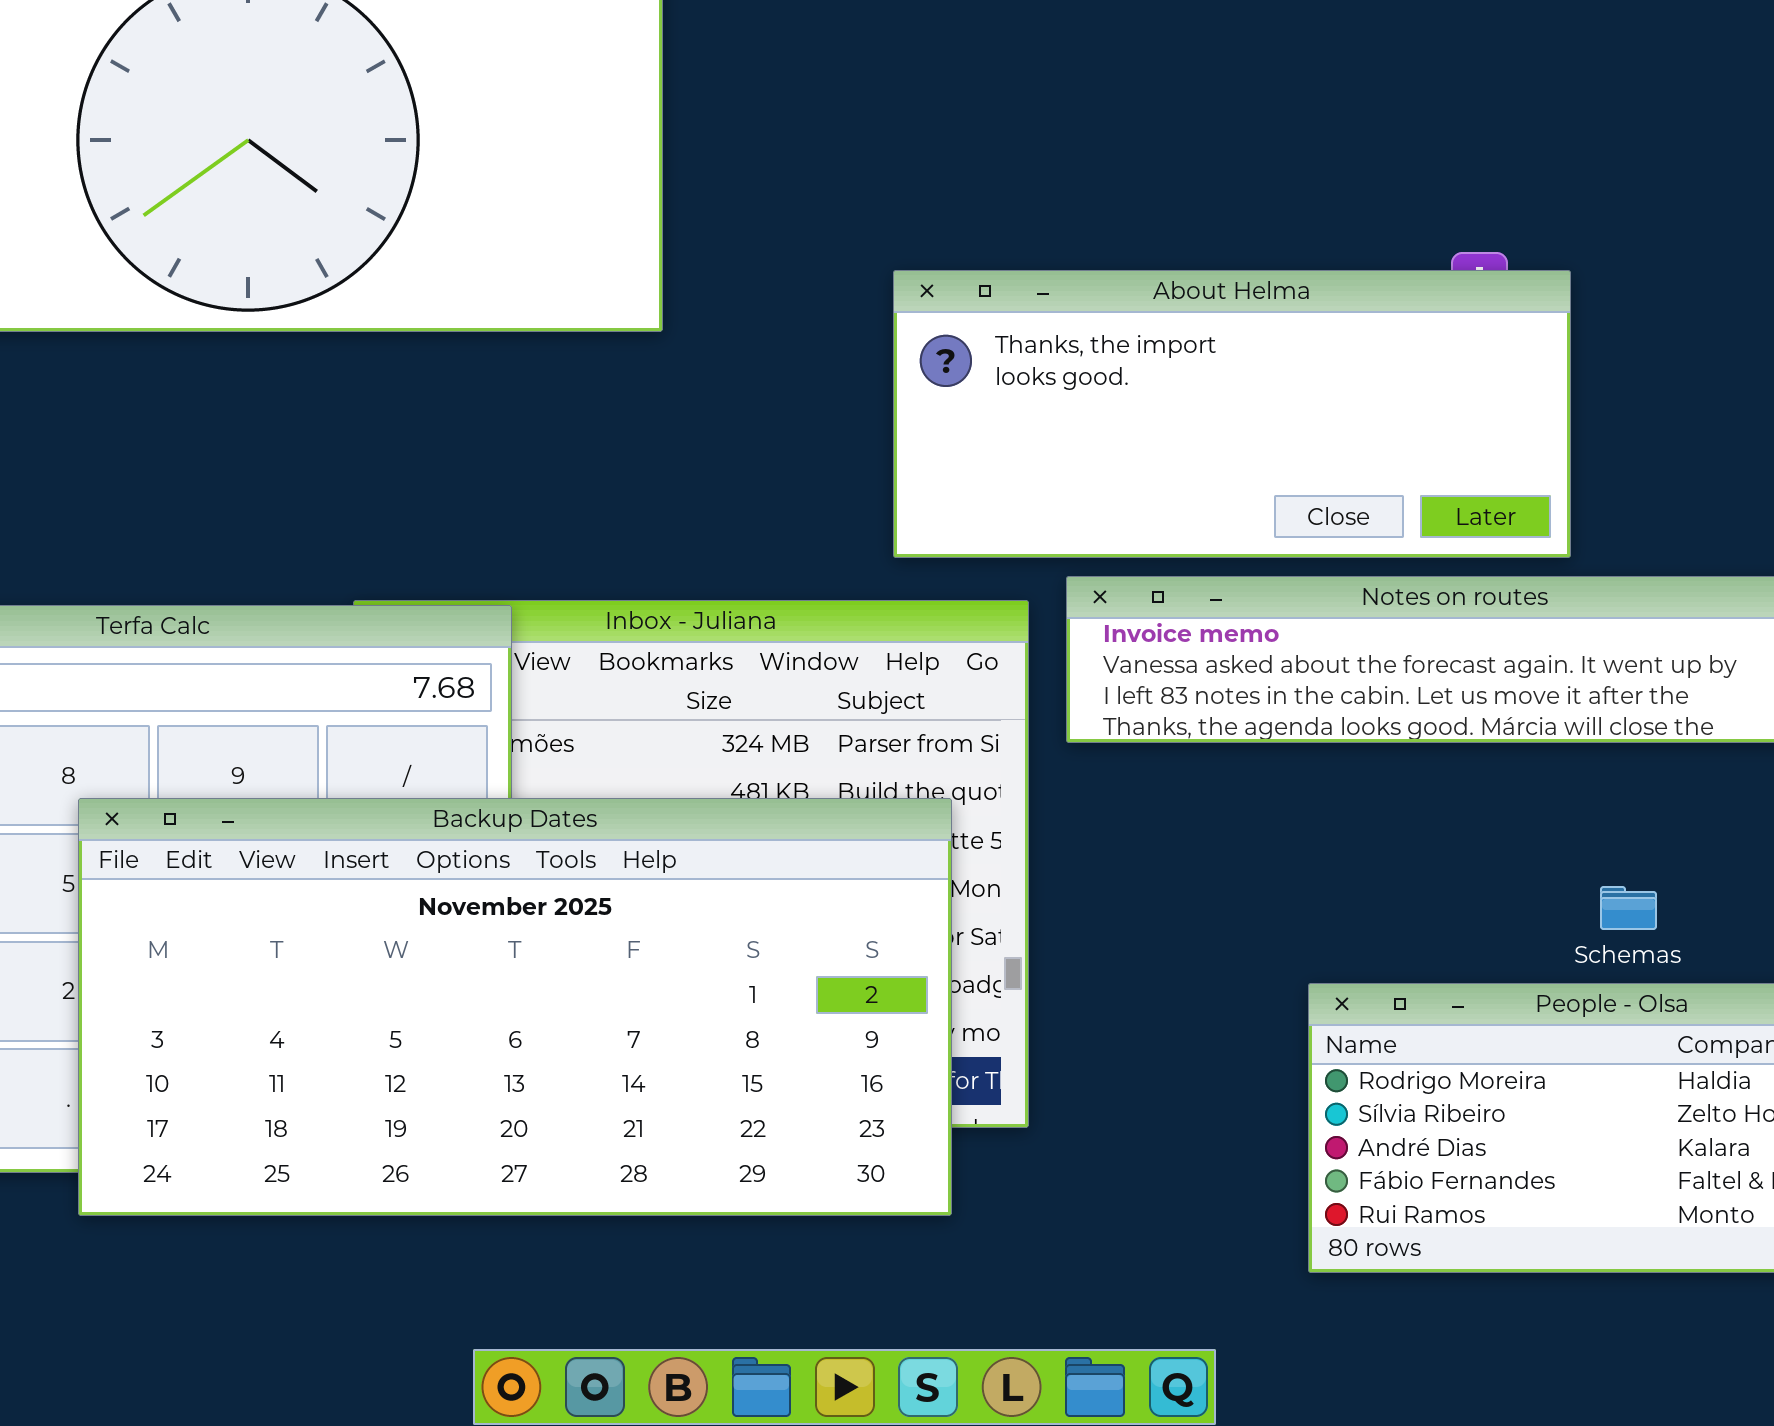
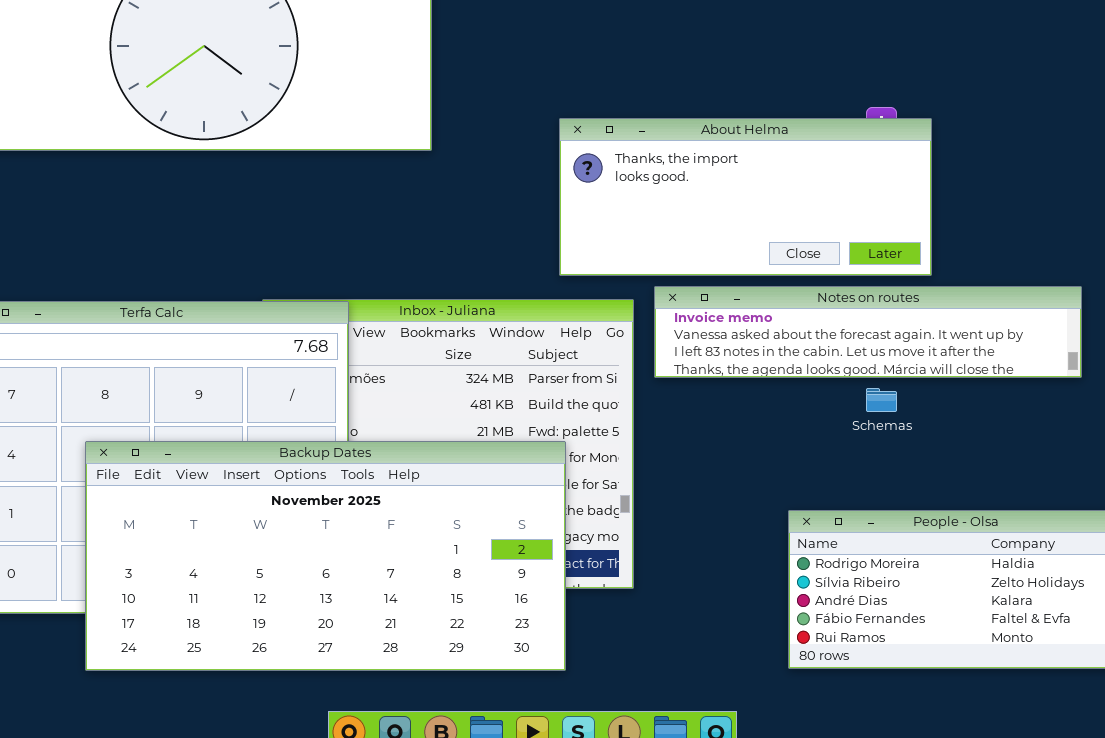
Backup Dates: [78,798,952,1216] -> [85,441,566,671], moved
Schemas: [1600,886,1657,930] -> [866,388,897,412], moved

